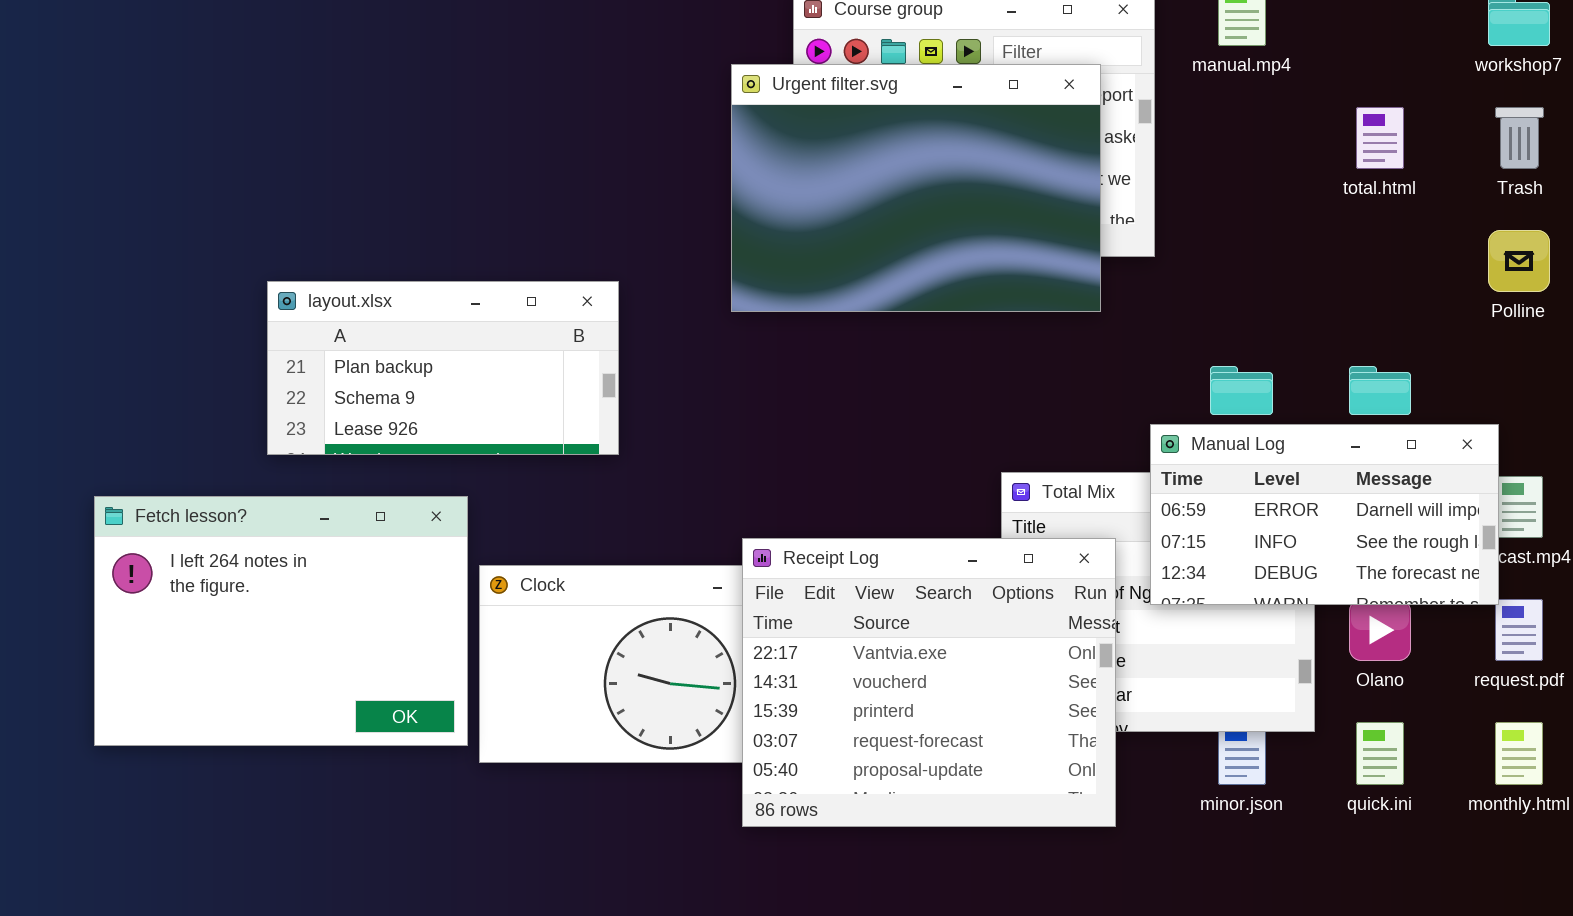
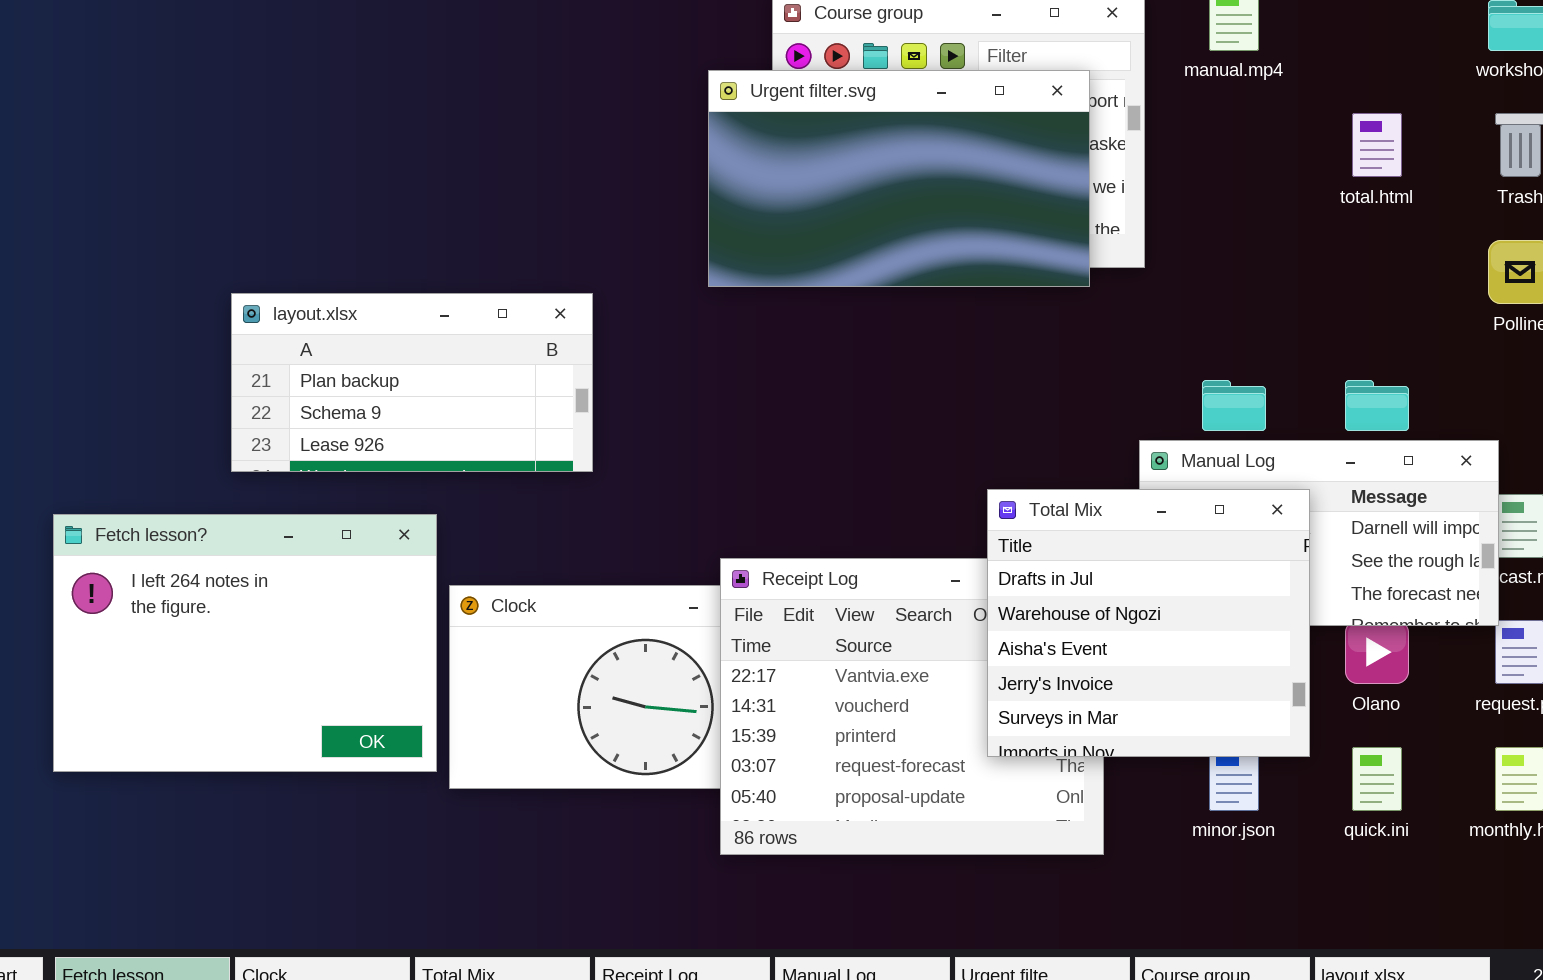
Urgent filter.svg: [731,64,1101,312] -> [708,70,1090,287], resized
Total Mix: [1001,472,1315,732] -> [987,489,1310,757], raised

